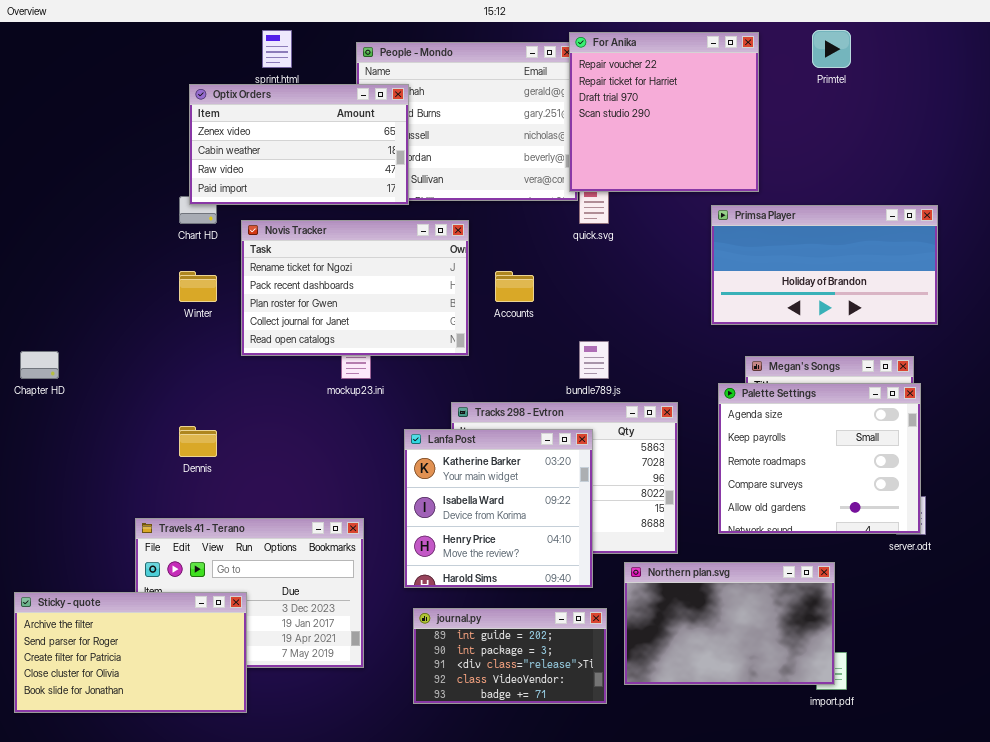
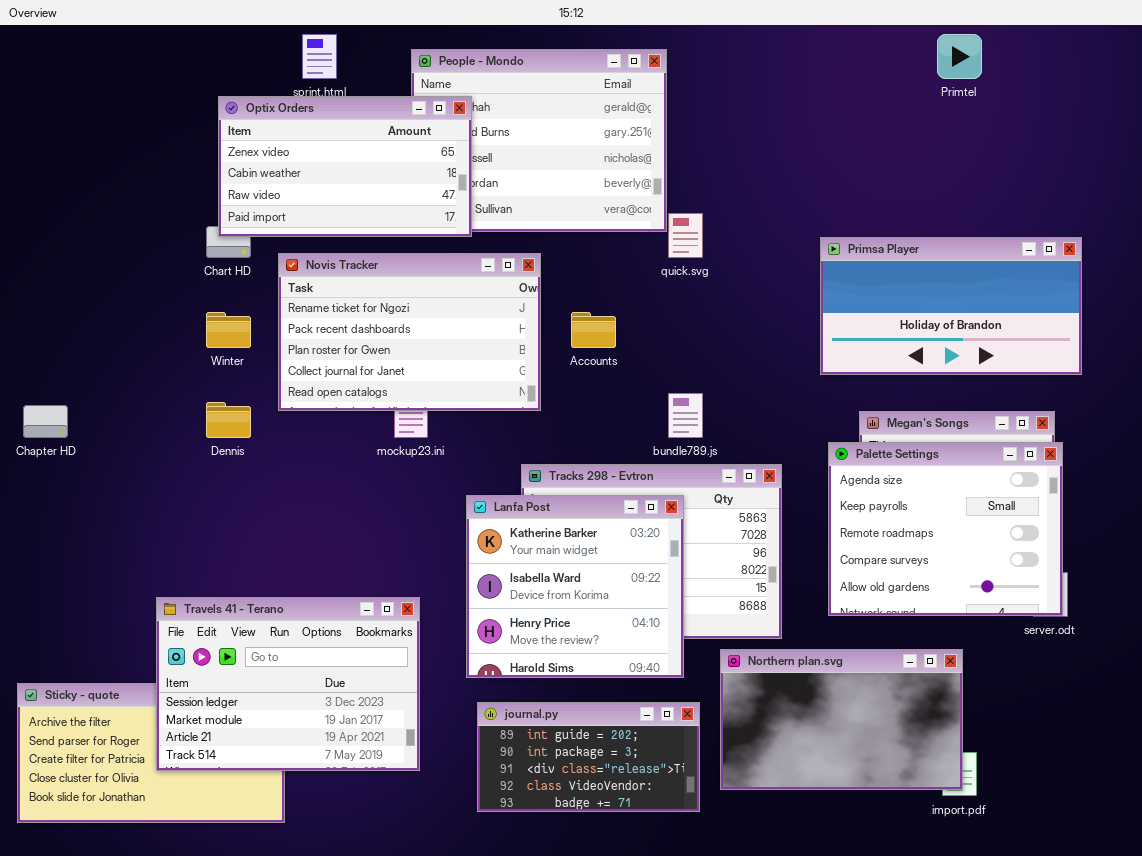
For Anika: [569,32,759,192] -> none, closed
Dennis: [179,426,217,457] -> [206,402,251,438], moved
Travels 41 - Terano: [135,518,364,668] -> [156,597,420,771], raised

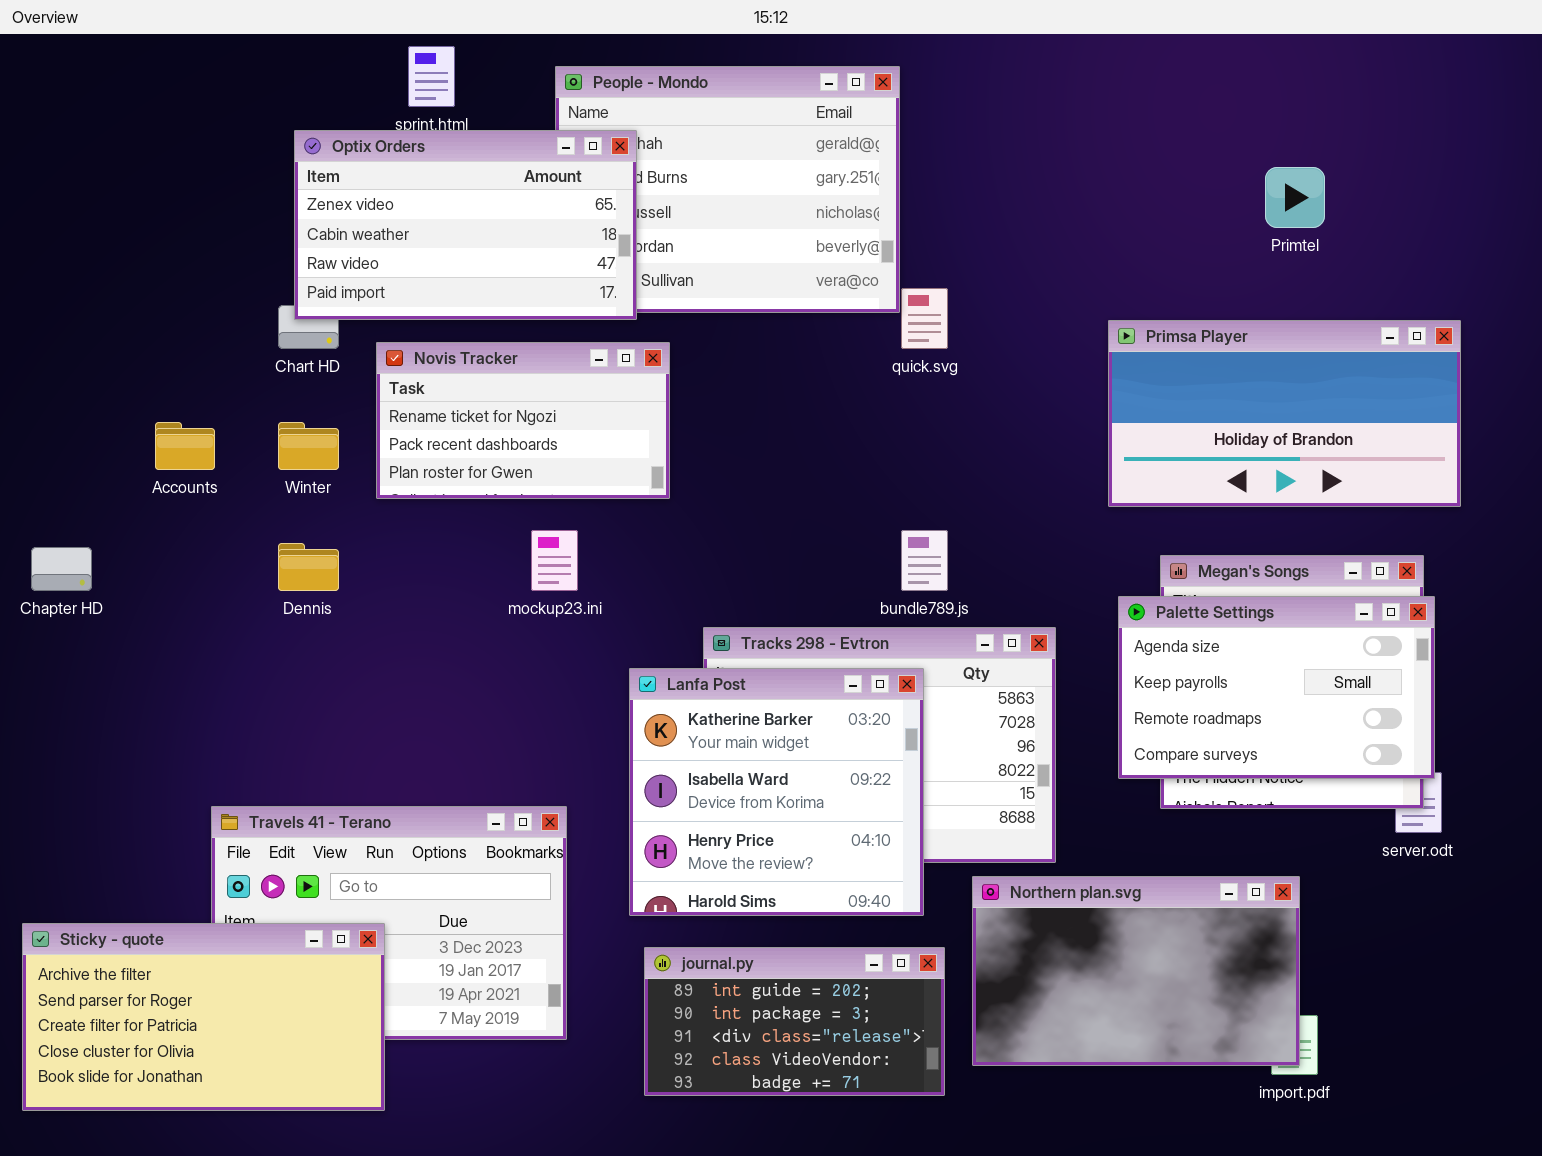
Primtel: [937,34,982,79] -> [1265,167,1325,228], moved
Novis Tracker: [278,253,541,411] -> [376,342,670,499], resized
Accounts: [571,312,616,348] -> [155,422,215,470], moved
Palette Settings: [828,442,1063,616] -> [1118,596,1435,779], resized
Sticky - quote: [17,683,285,823] -> [22,923,385,1111], raised

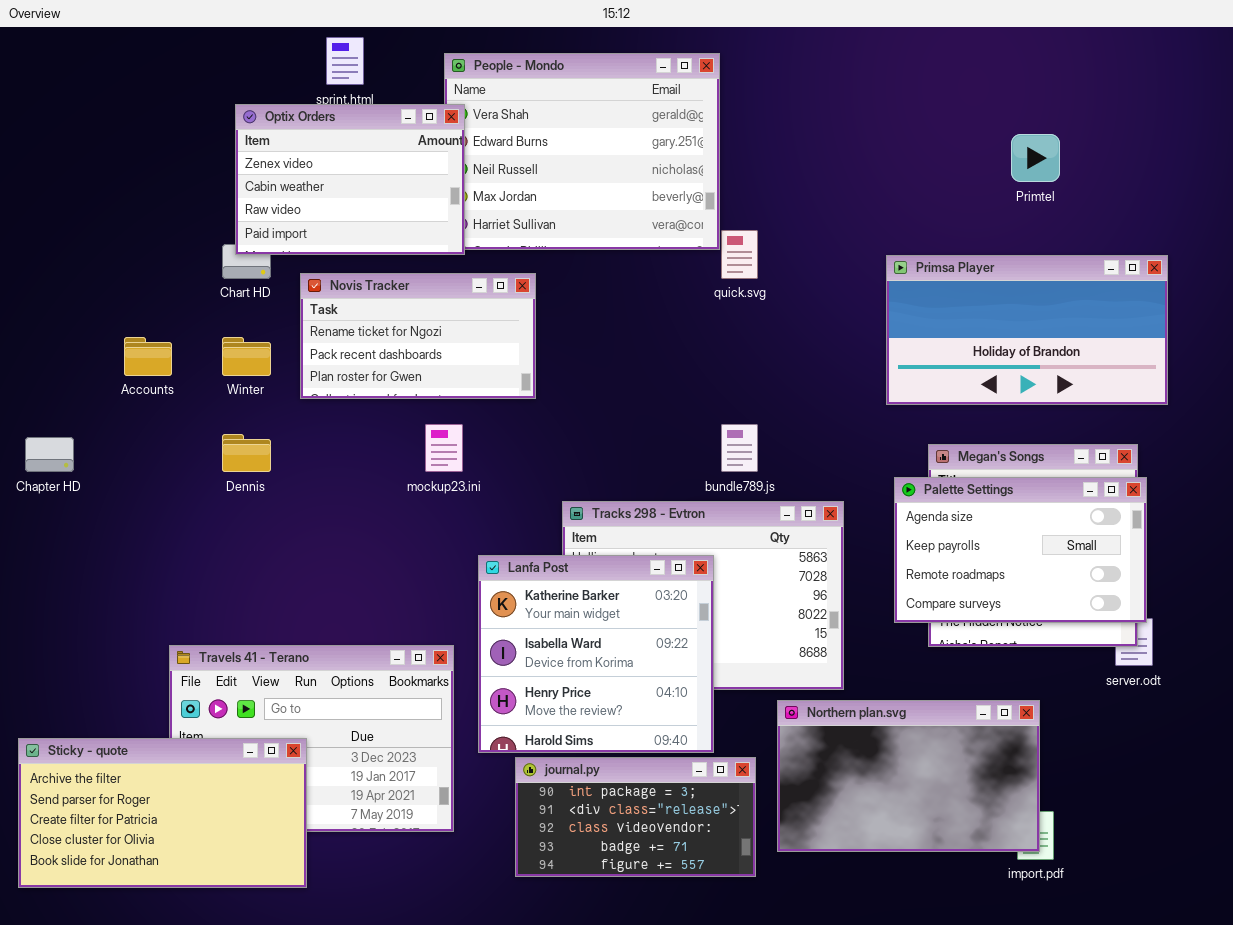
Optix Orders: [294,130,637,320] -> [235,104,465,255], resized
Lanfa Post: [629,668,924,916] -> [478,555,714,753], moved
journal.py: [644,947,945,1096] -> [515,757,756,877], scrolled down 1 row

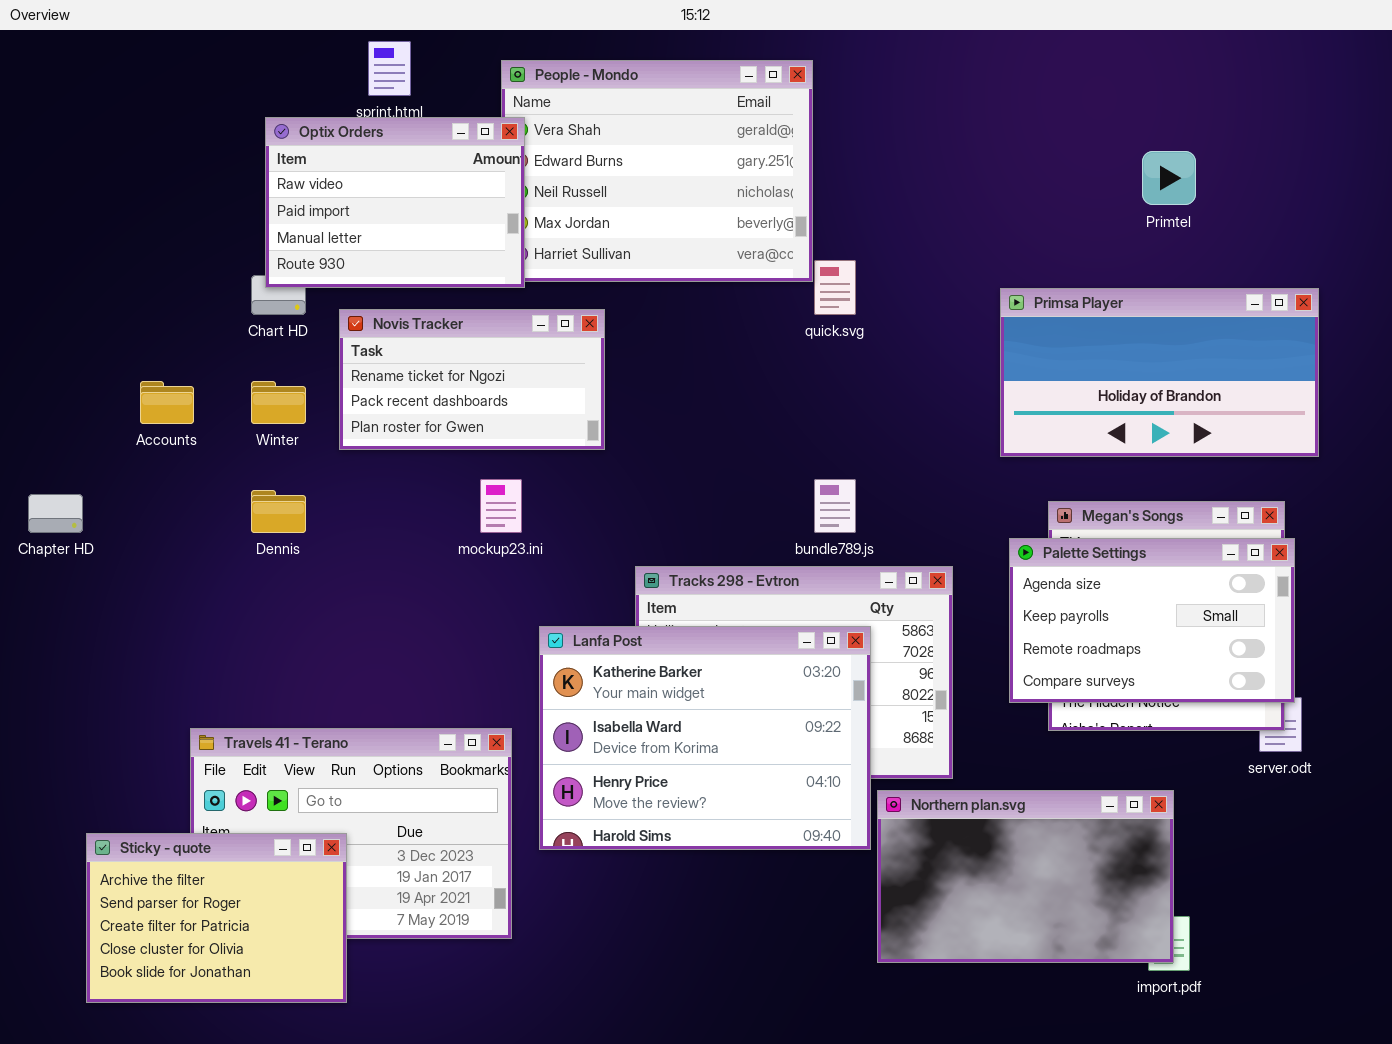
Optix Orders: [235,104,465,255] -> [265,117,525,288], scrolled down 2 rows
Lanfa Post: [478,555,714,753] -> [539,626,871,850], resized
Sticky - quote: [18,738,307,888] -> [86,833,347,1003], resized
journal.py: [515,757,756,877] -> none, closed

